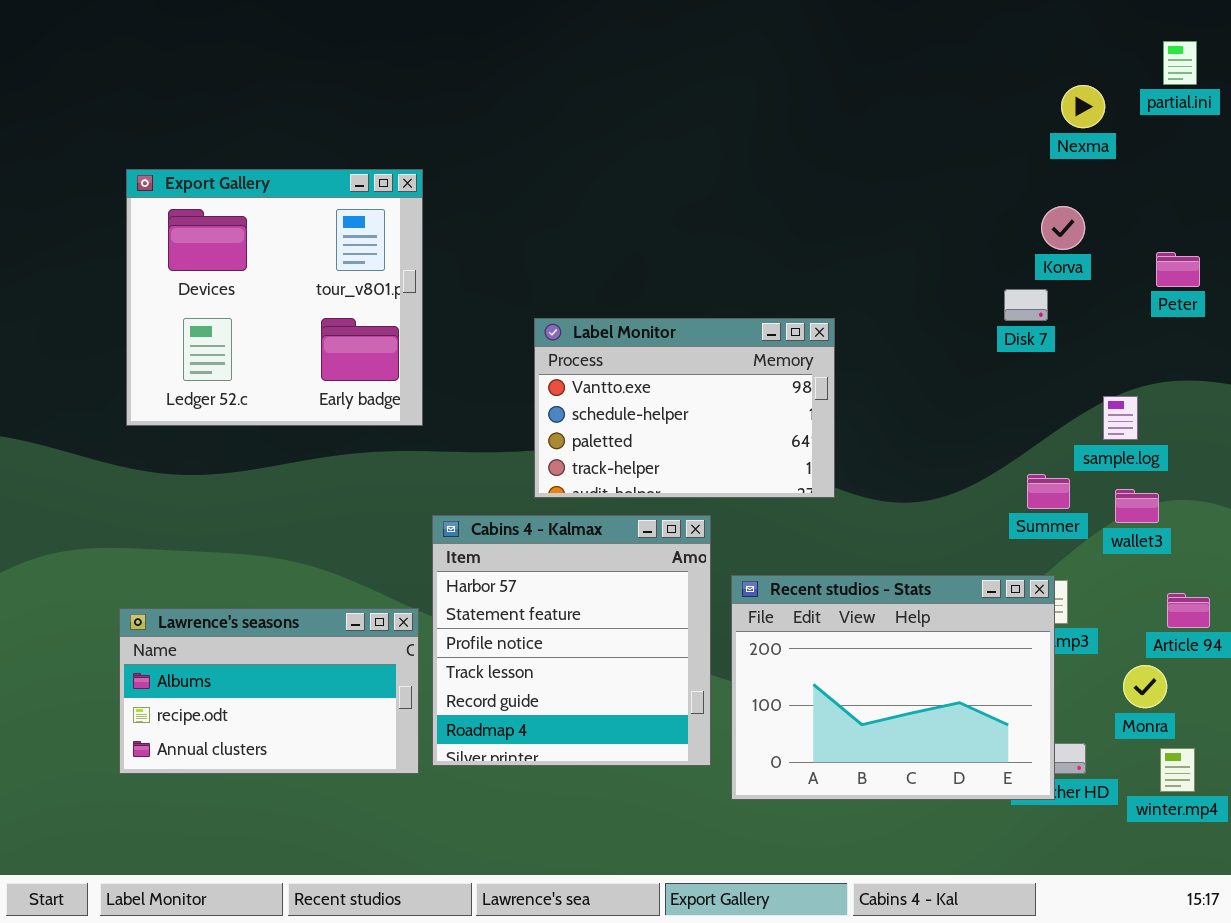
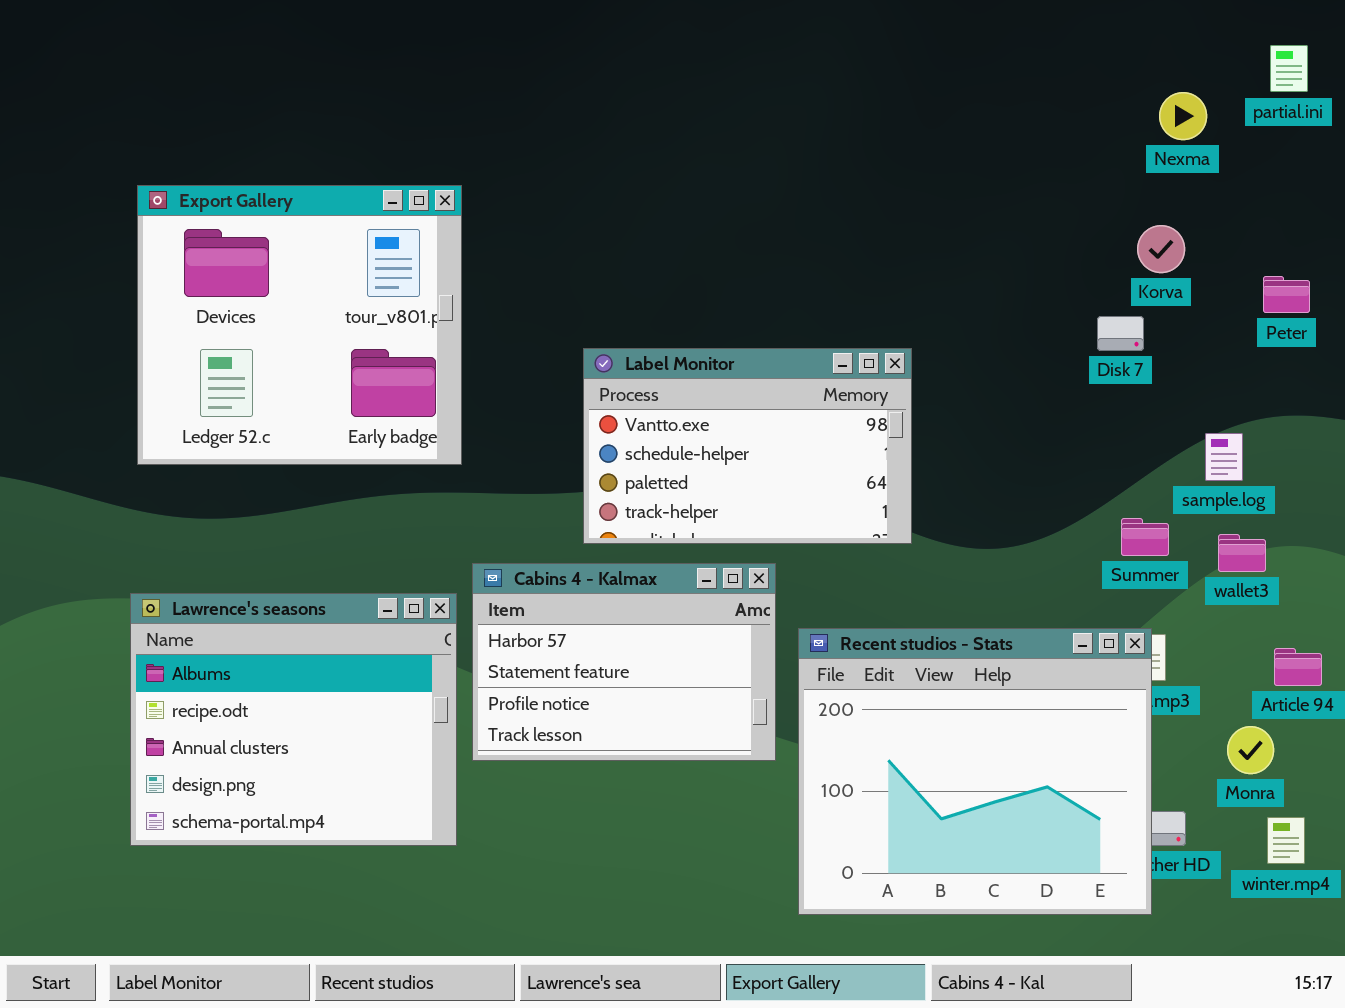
Cabins 4 - Kalmax: [432,515,711,766] -> [472,563,776,761], resized
Recent studios - Stats: [731,575,1055,800] -> [798,628,1152,915], resized
Lawrence's seasons: [119,608,419,774] -> [130,593,457,846], resized

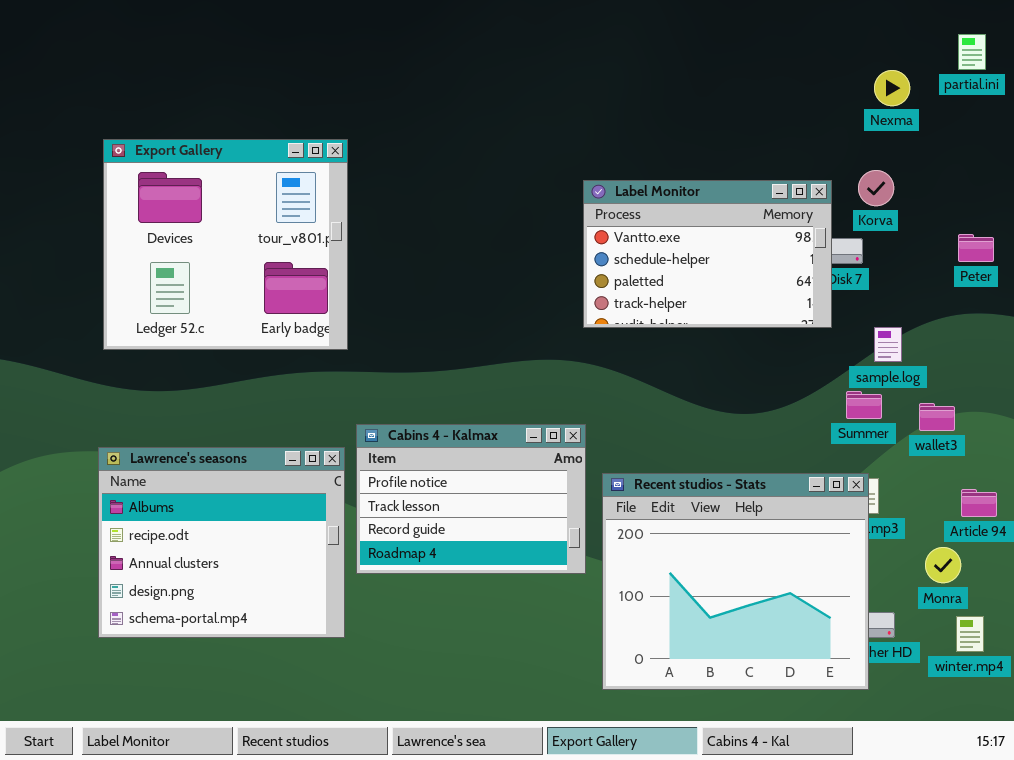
Peter: [1263,276,1310,313] -> [958,234,994,262], moved
Label Monitor: [583,348,912,544] -> [583,180,832,328], moved
sample.log: [1205,433,1243,481] -> [874,327,902,362], moved
Cabins 4 - Kalmax: [472,563,776,761] -> [356,424,586,574], scrolled down 2 rows

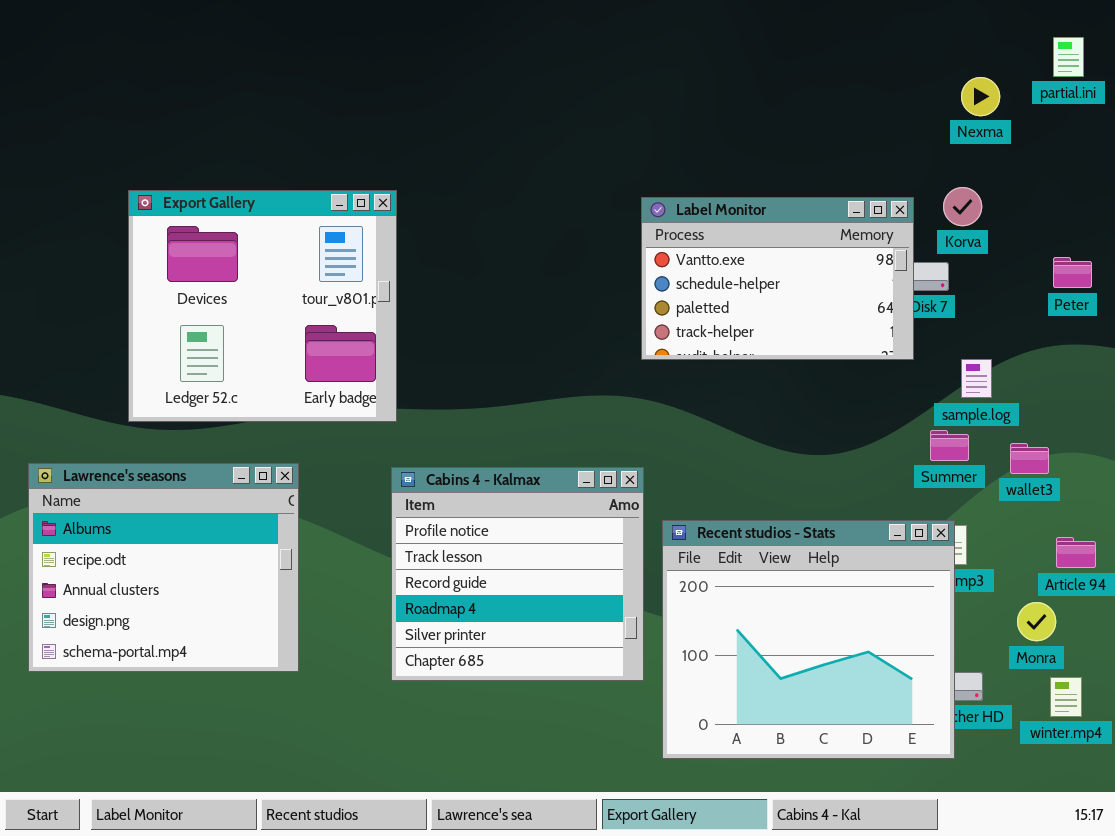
Export Gallery: [103,139,348,350] -> [128,190,397,422], moved
Cabins 4 - Kalmax: [356,424,586,574] -> [391,467,644,681], resized
Lawrence's seasons: [98,447,345,638] -> [28,463,299,672], moved

